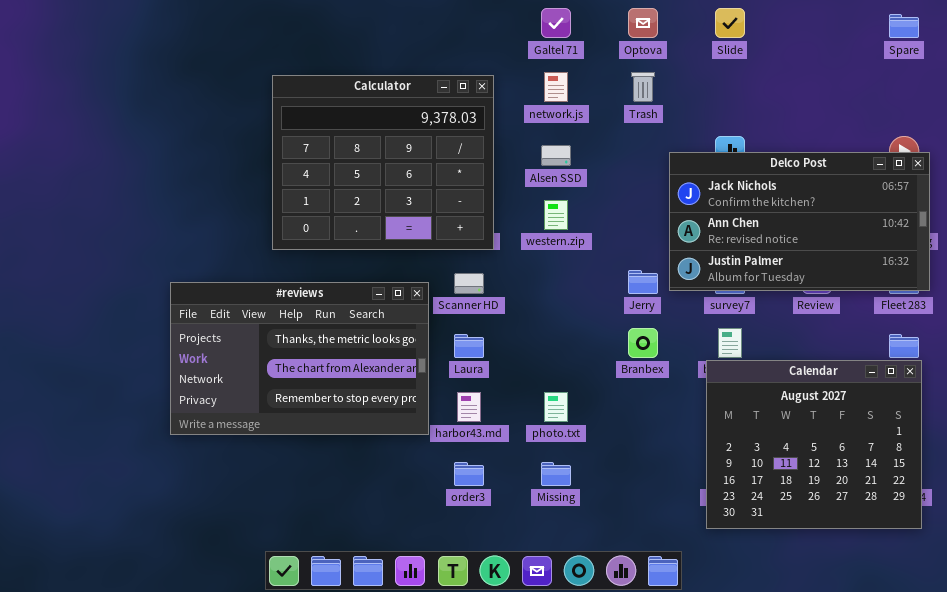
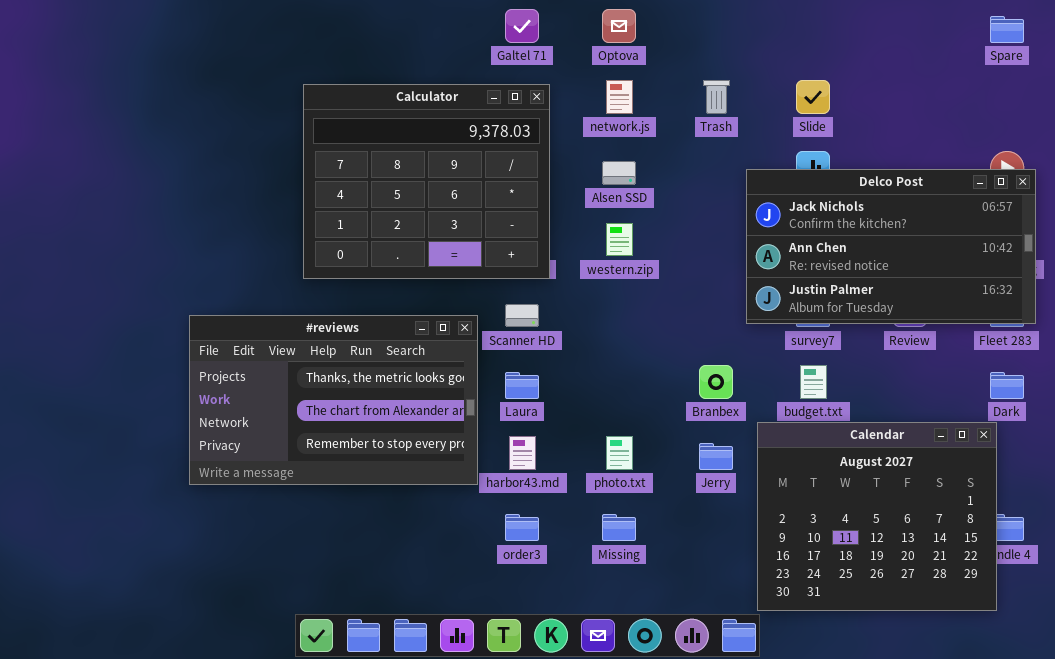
Galtel 71: [541,8,571,38] -> [505,9,539,43], moved
Optova: [628,8,658,38] -> [602,9,636,43], moved
Slide: [715,8,745,38] -> [796,80,830,114], moved
Jerry: [628,270,658,294] -> [699,443,733,470], moved
Calendar: [706,360,922,529] -> [757,422,997,611], moved

